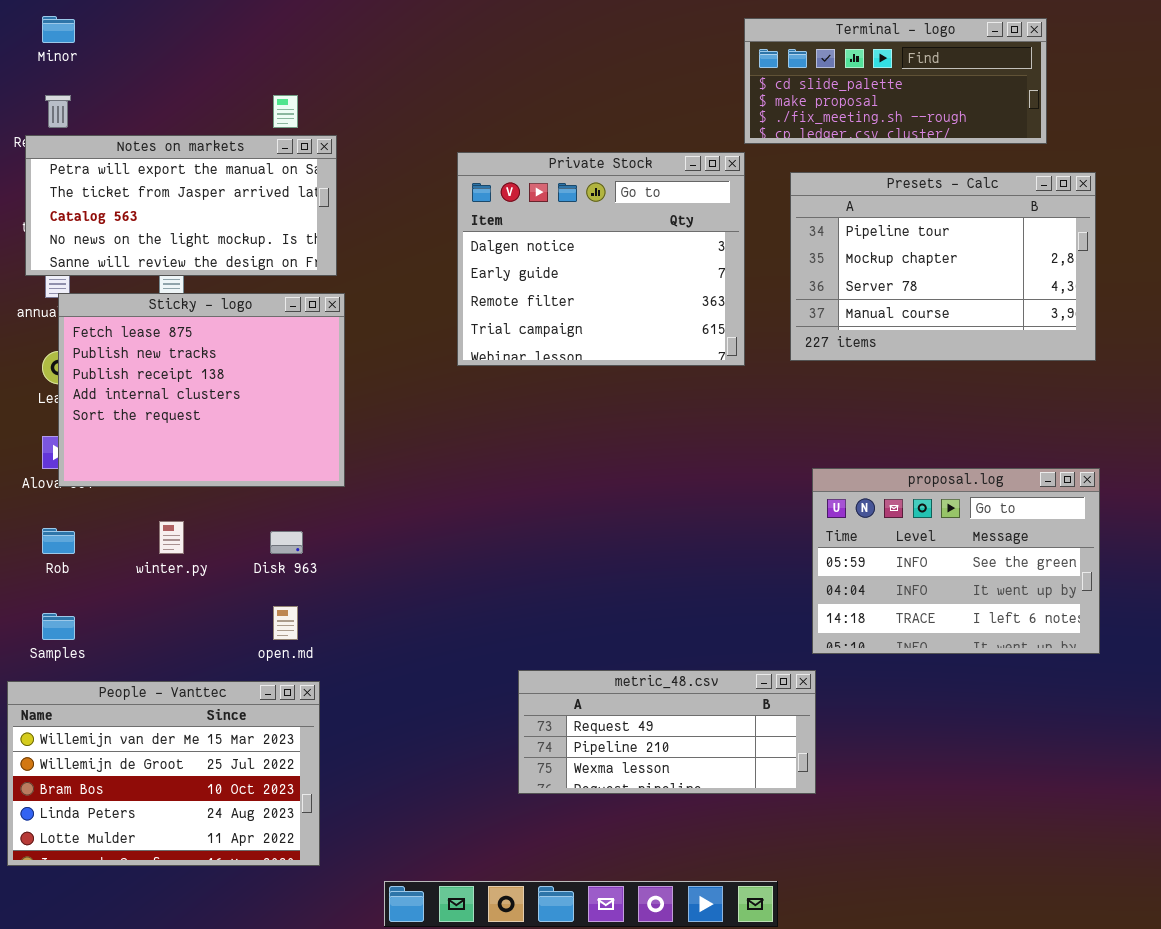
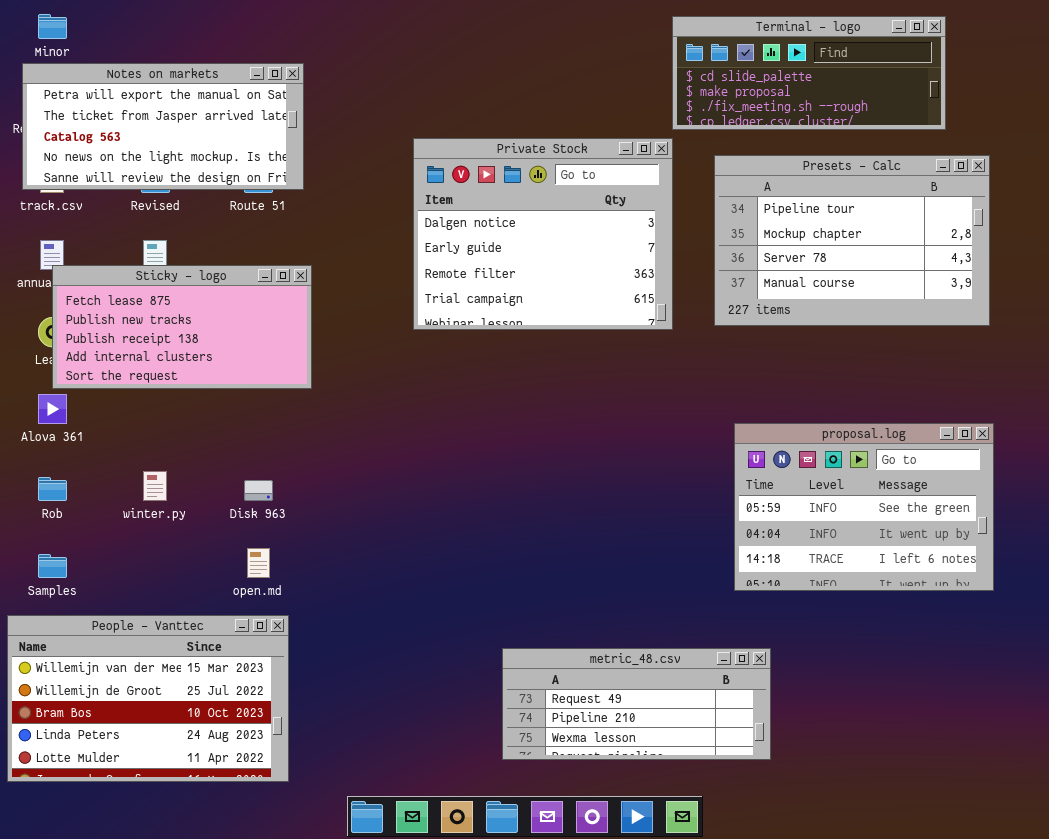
Notes on markets: [25,135,337,276] -> [22,63,304,190], moved
Sticky - logo: [58,293,345,487] -> [52,265,312,389], resized
metric_48.csv: [518,670,816,794] -> [502,648,771,760], moved

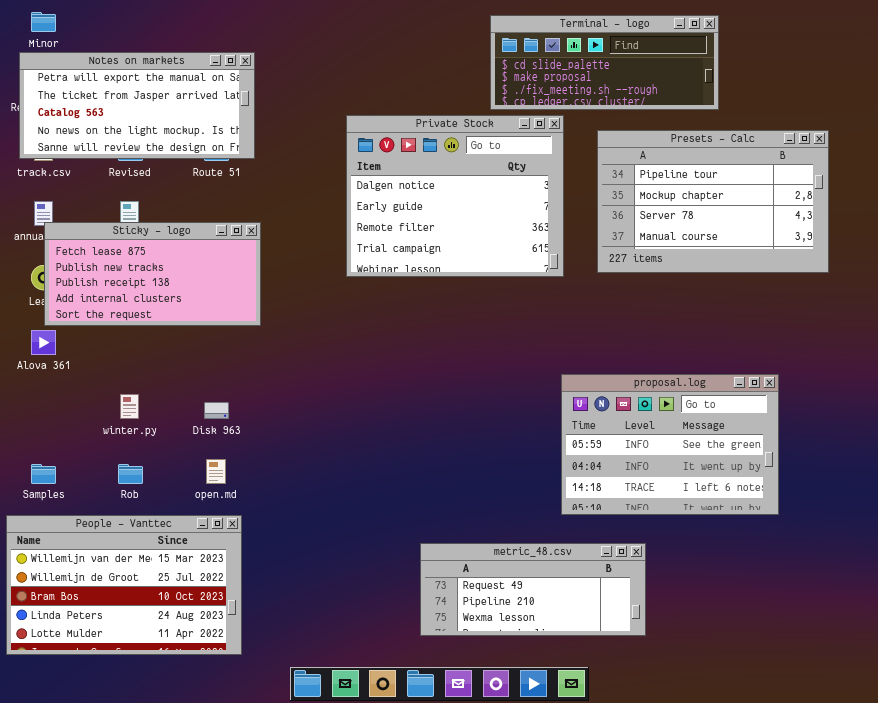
Terminal - logo: [672,16,946,130] -> [490,15,719,110], moved
proposal.log: [734,423,994,591] -> [561,374,779,515], moved
Rob: [38,477,67,501] -> [118,464,143,484], moved

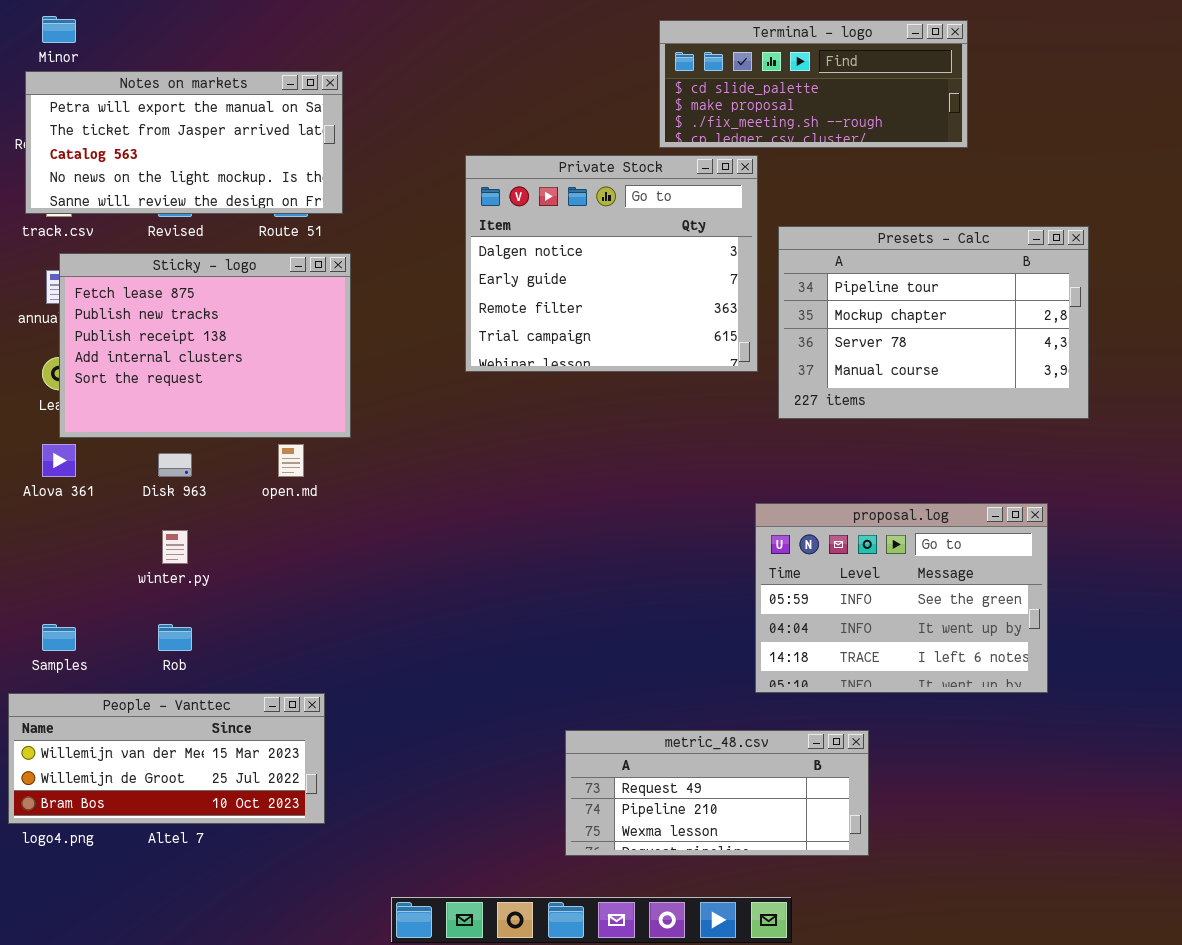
Presets - Calc: [597,130,829,273] -> [778,226,1089,419], moved
Sticky - logo: [44,222,261,326] -> [59,253,351,438], resized
Disk 963: [204,402,229,419] -> [158,453,192,477], moved
open.md: [206,459,226,484] -> [278,444,304,477], moved
People - Vanttec: [6,515,242,655] -> [8,693,325,824], resized

